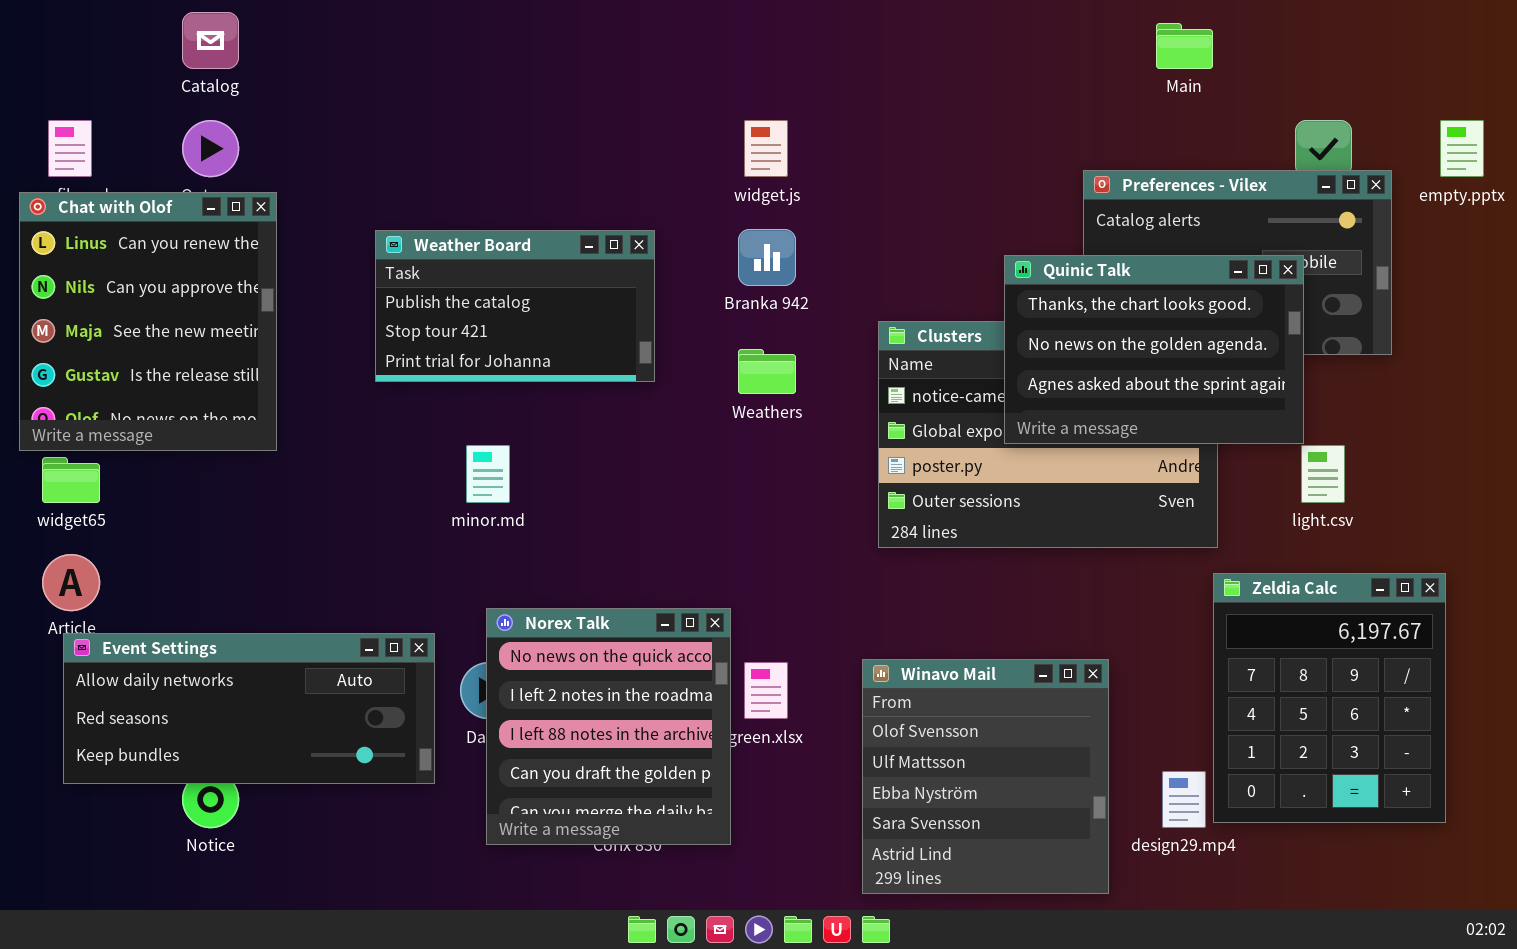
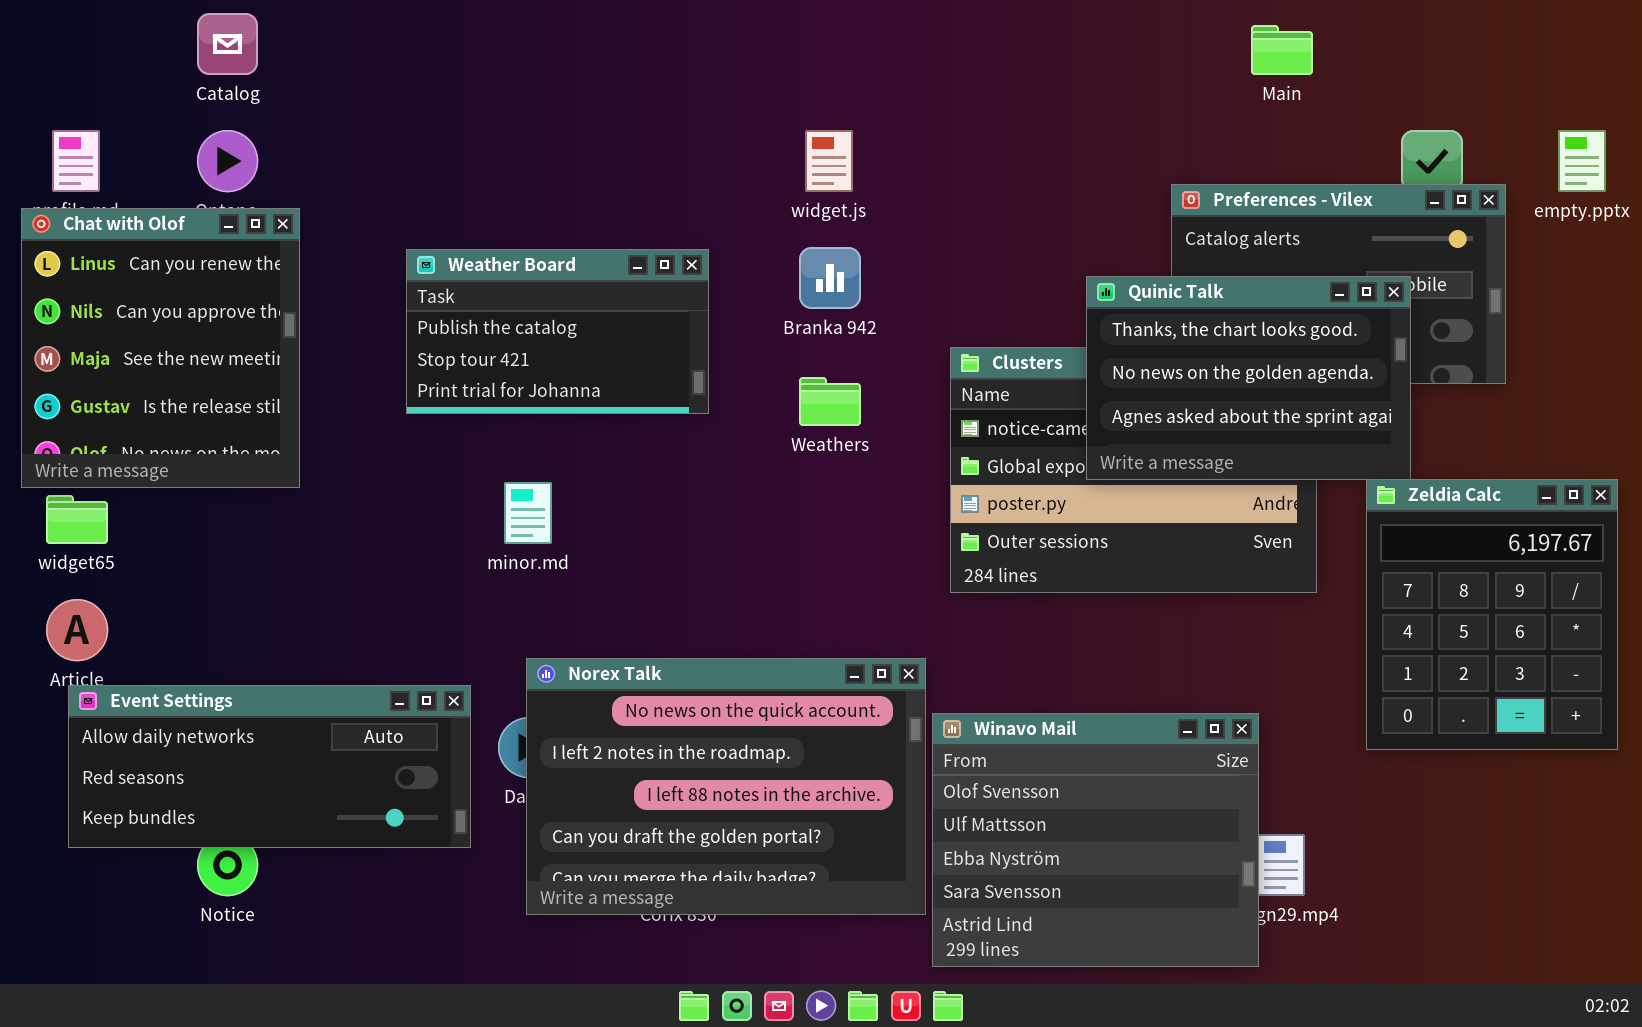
Zeldia Calc: [1213,573,1446,823] -> [1366,479,1618,750], moved
Norex Talk: [486,608,731,845] -> [526,658,926,915], resized
Winavo Mail: [862,659,1109,894] -> [932,713,1259,967], resized

